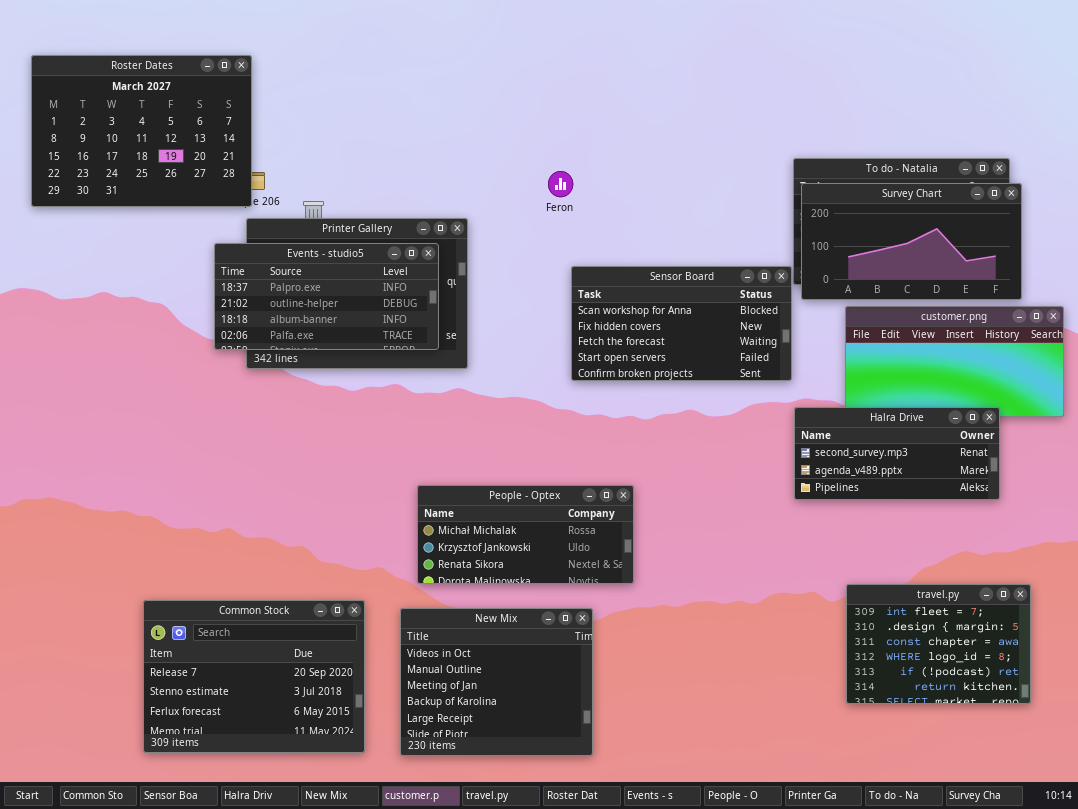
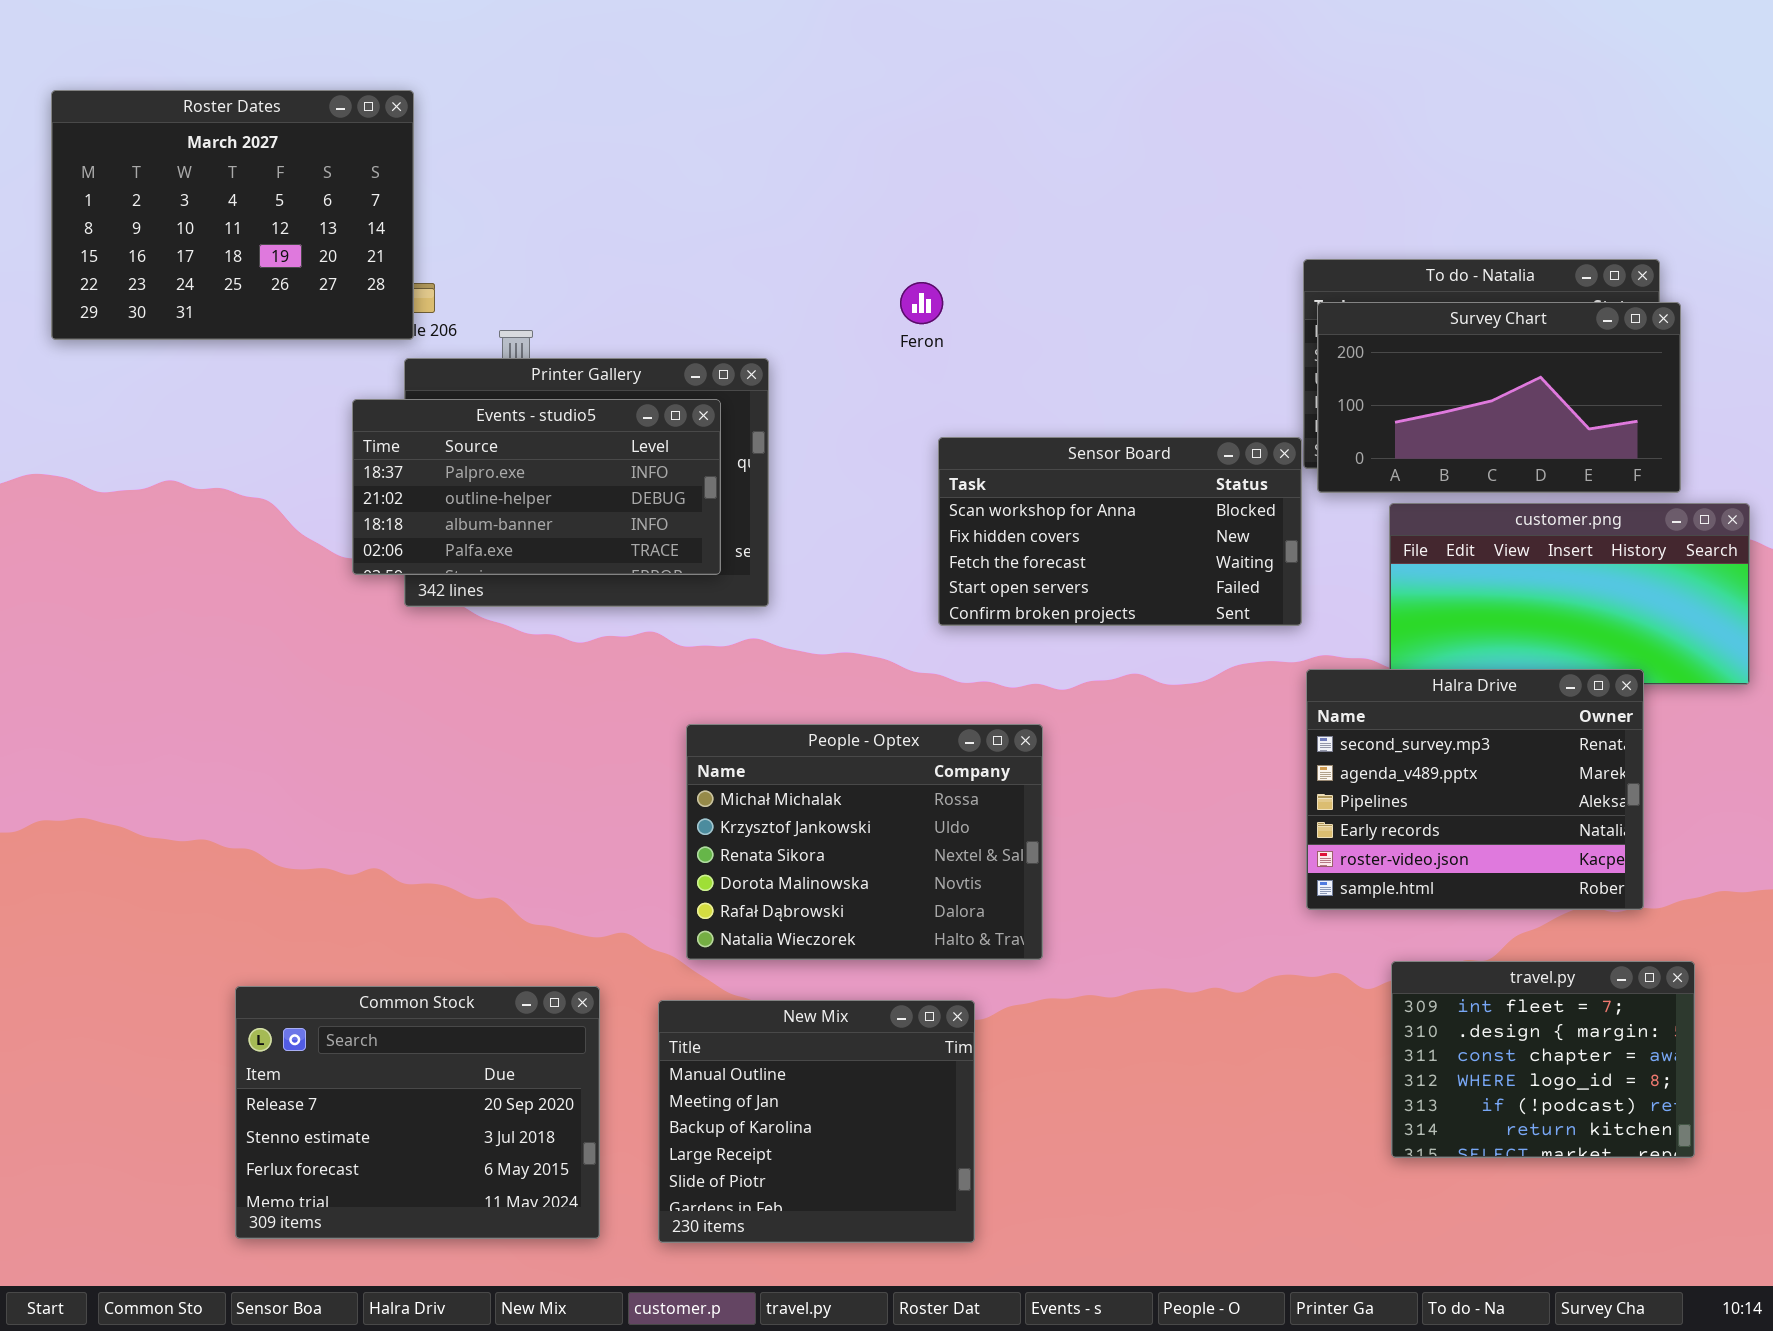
Halra Drive: [794,407,1000,500] -> [1306,669,1644,910], resized
People - Optex: [417,485,634,584] -> [686,724,1043,960], resized
New Mix: [400,608,593,756] -> [658,1000,975,1243], scrolled down 1 row

